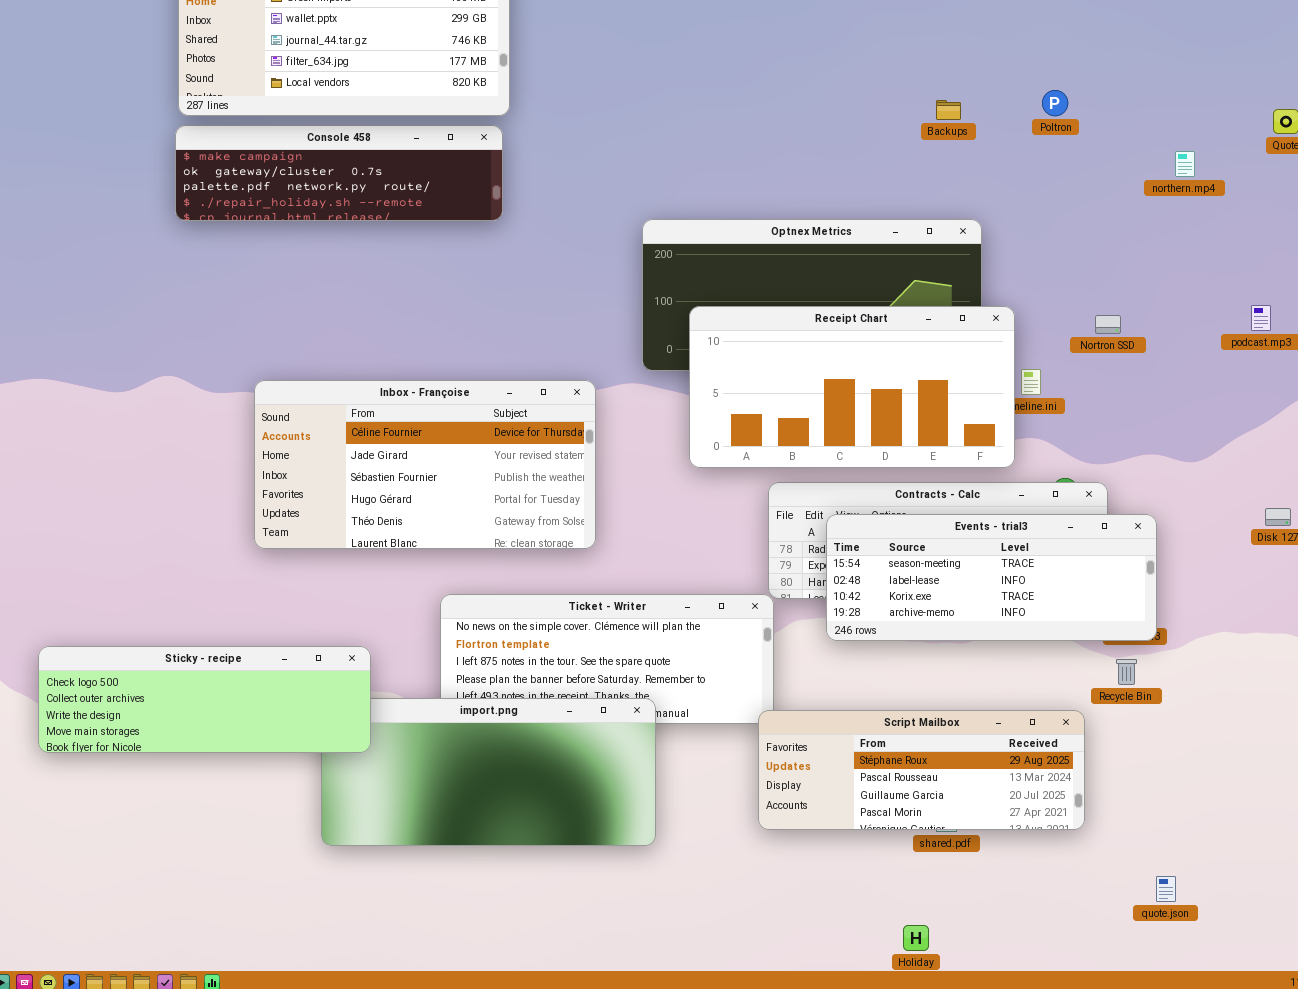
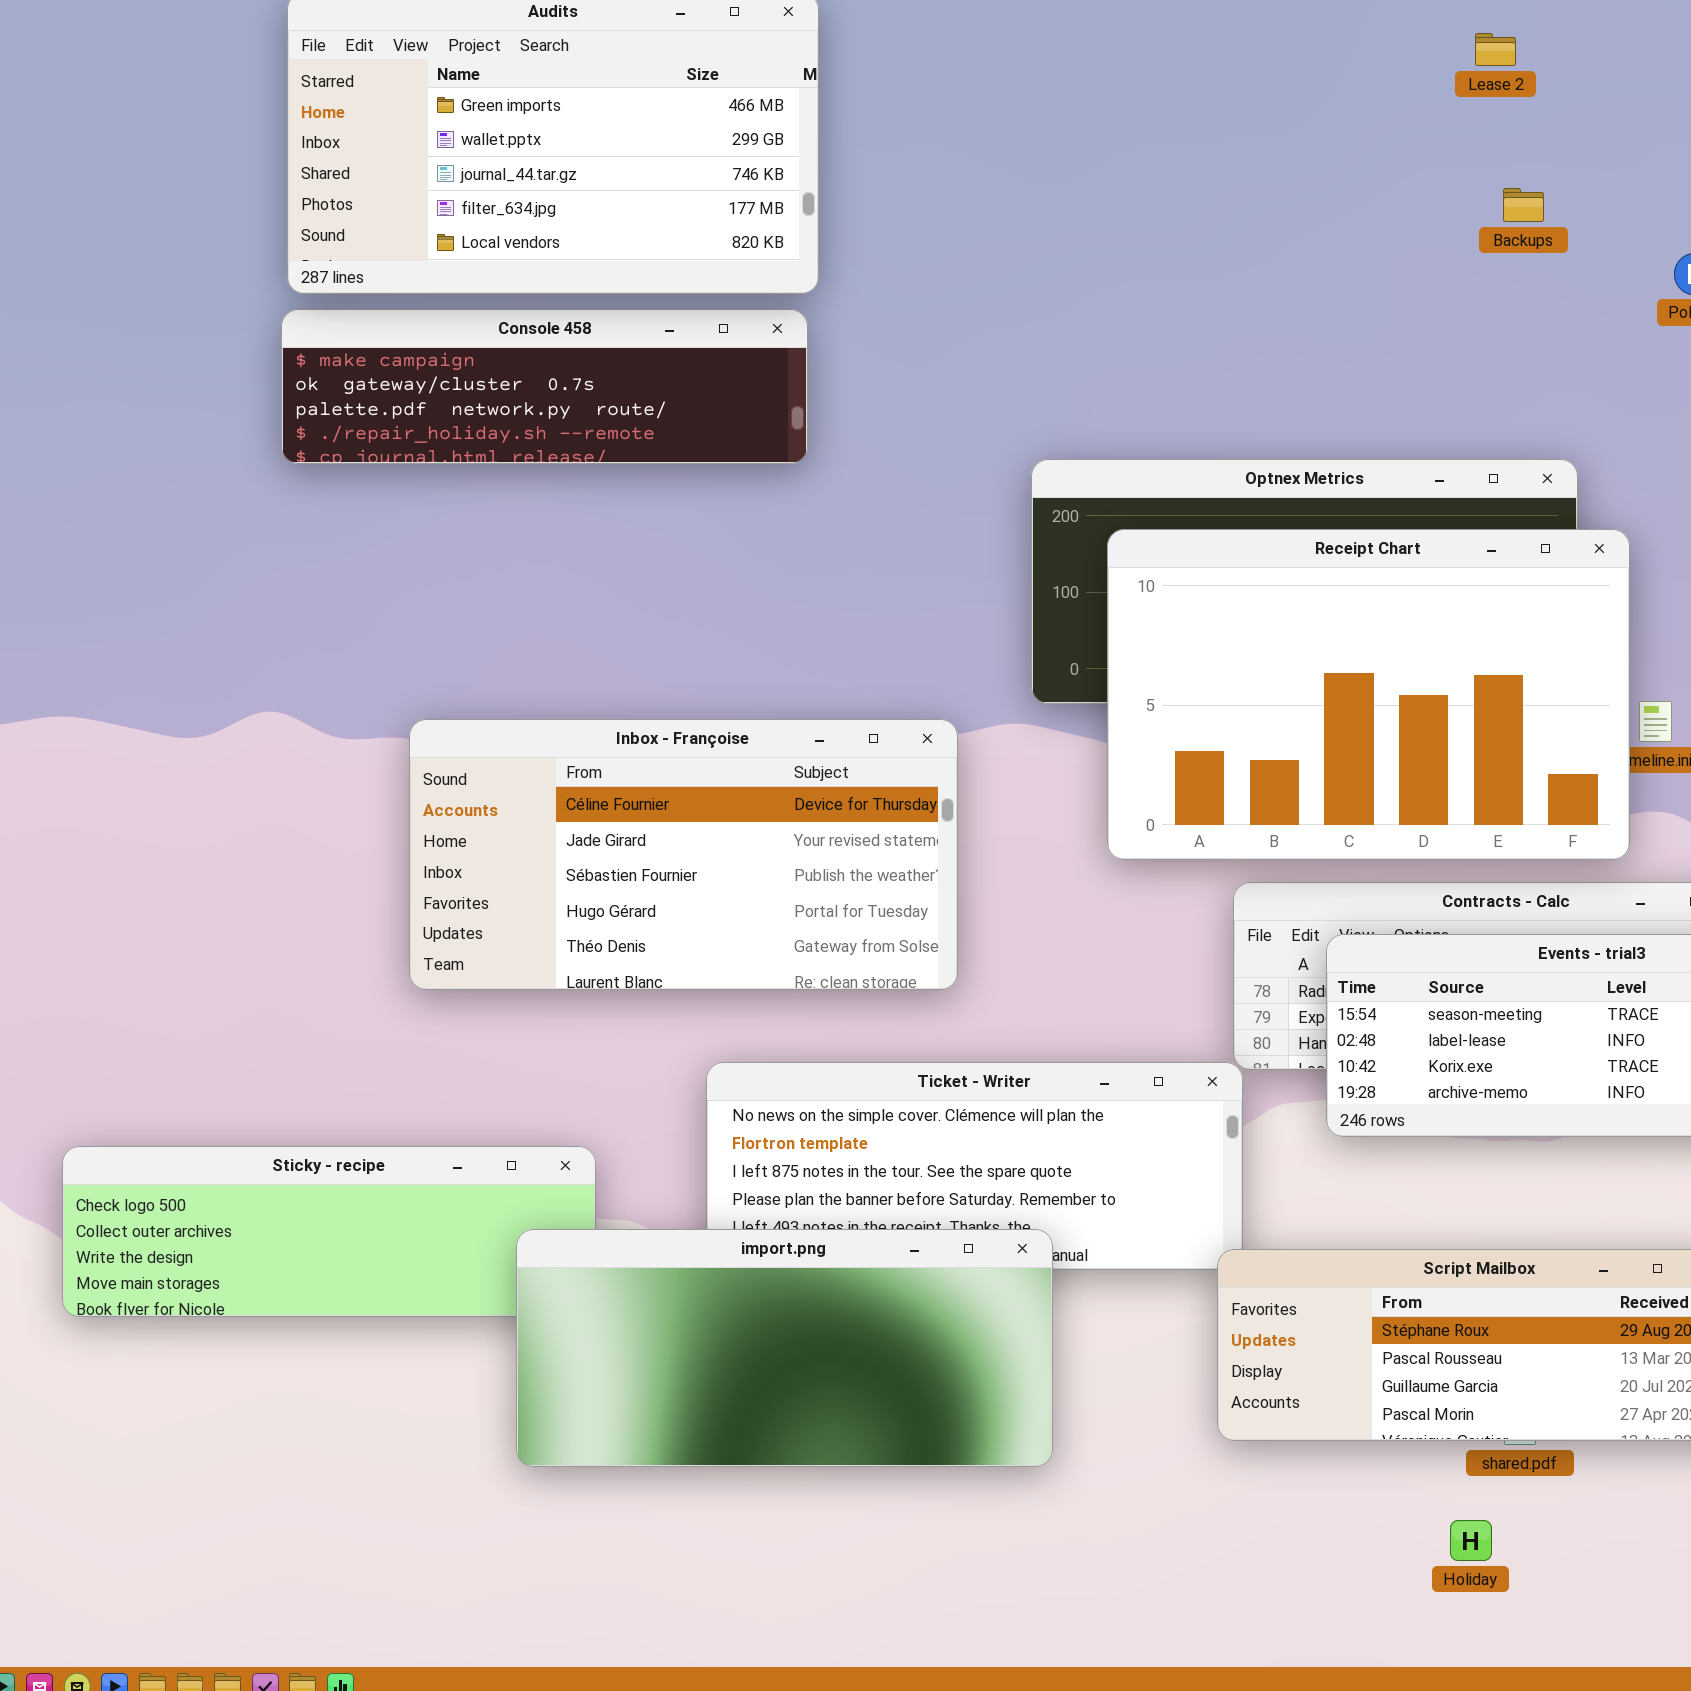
Backups: [936,100,961,120] -> [1503,188,1544,222], moved
Receipt Chart: [689,306,1015,468] -> [1107,529,1630,860], resized
import.png: [321,698,656,846] -> [516,1229,1053,1467], raised
Holiday: [903,925,929,951] -> [1450,1520,1492,1561], moved

